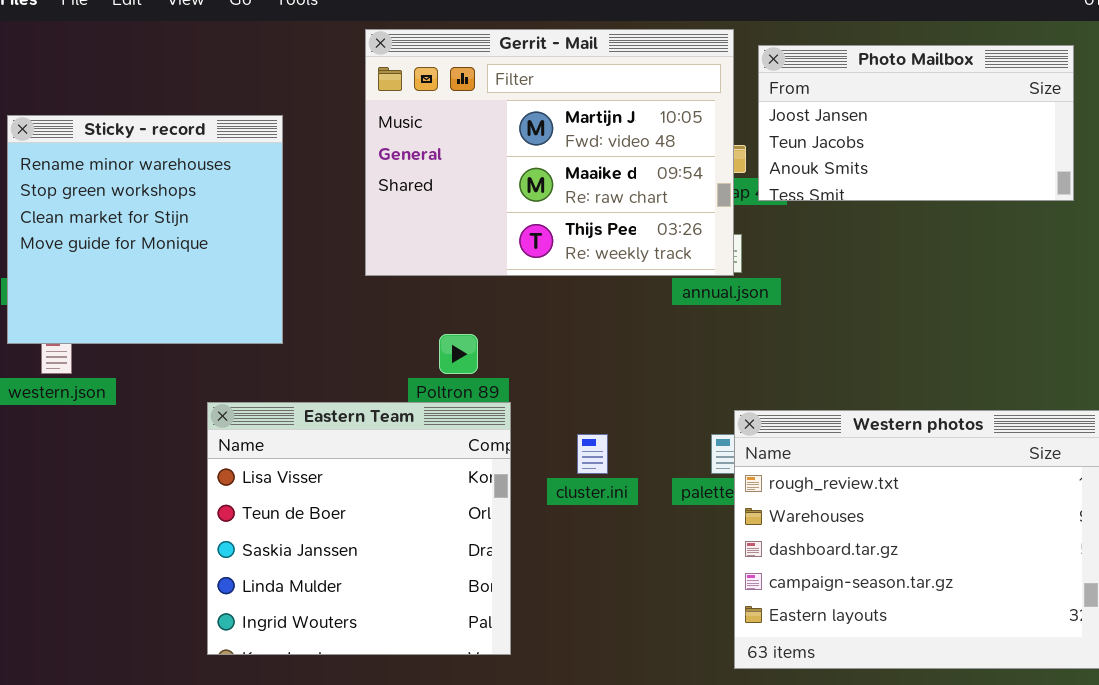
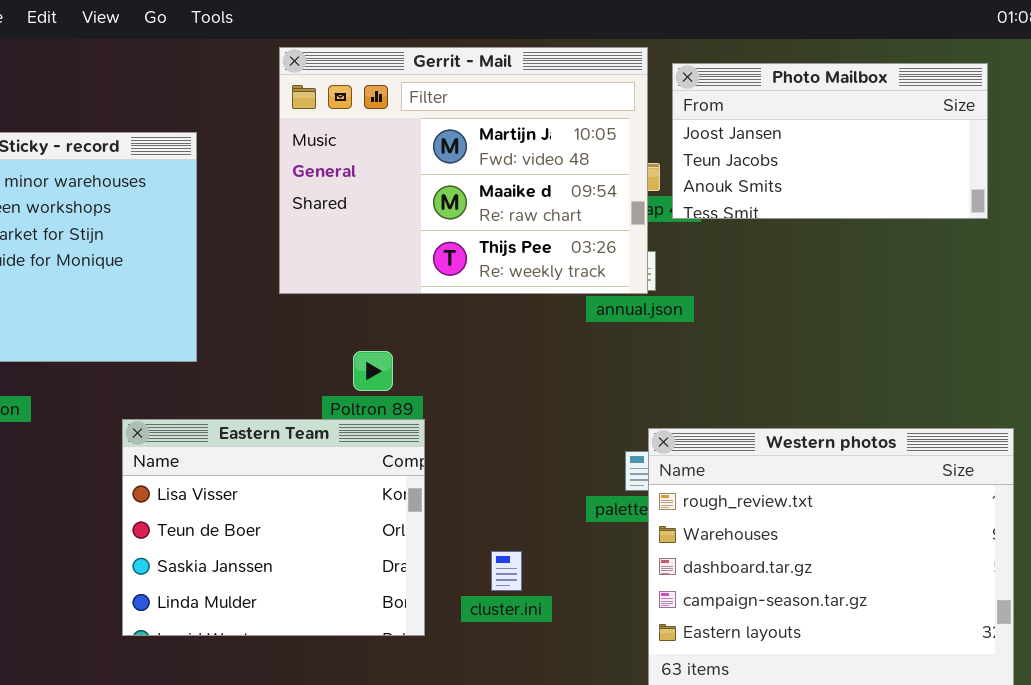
Eastern Team: [207,402,511,655] -> [122,419,425,636], resized
cluster.ini: [577,434,608,474] -> [491,551,522,591], moved

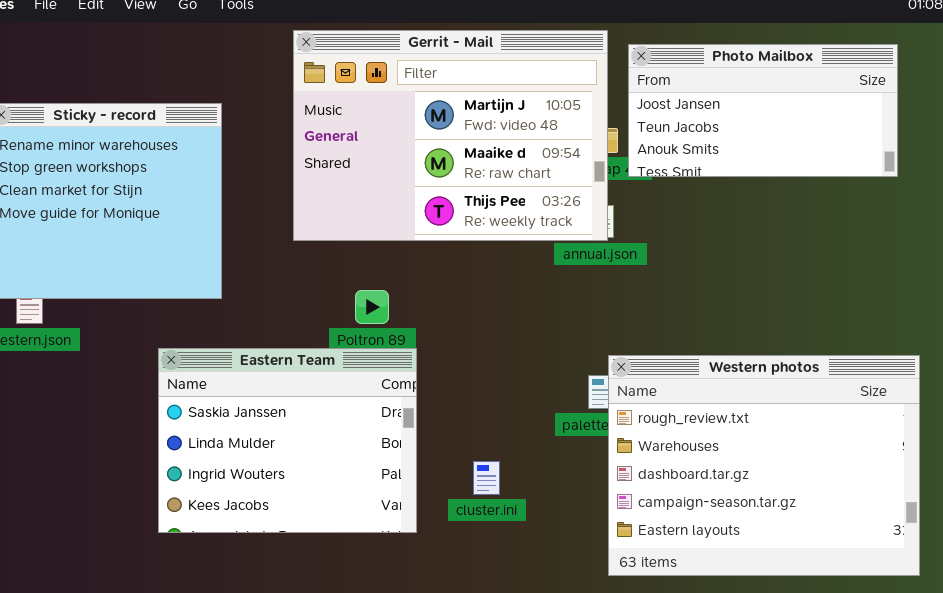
Eastern Team: [122,419,425,636] -> [158,348,417,533], scrolled down 2 rows

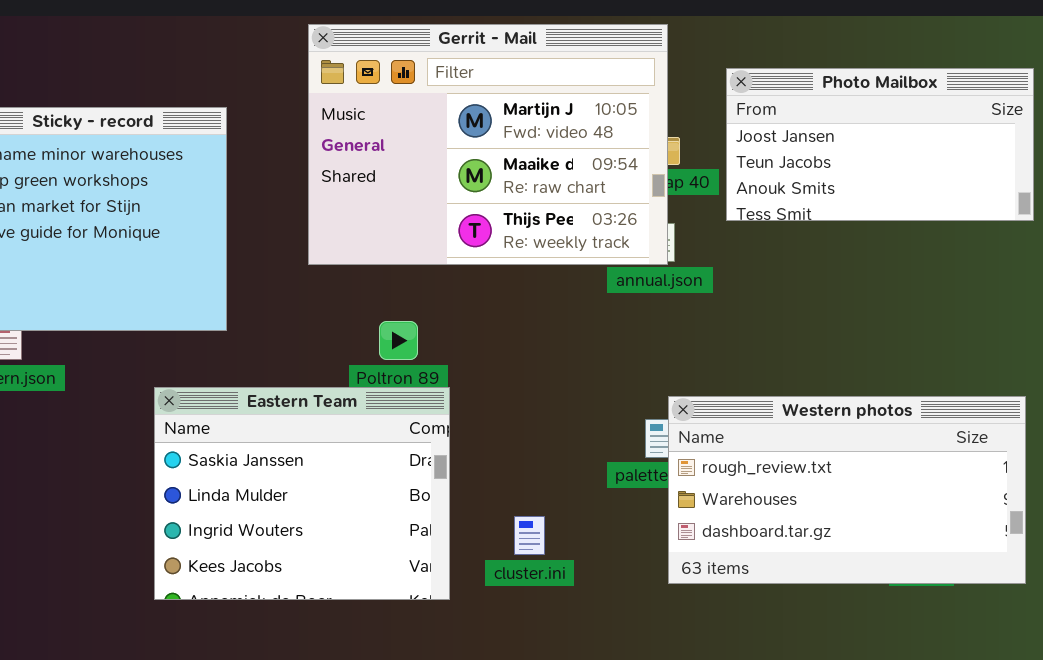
Photo Mailbox: [628,44,898,177] -> [726,68,1034,221], moved
Western photos: [608,355,920,576] -> [668,396,1026,584], resized

